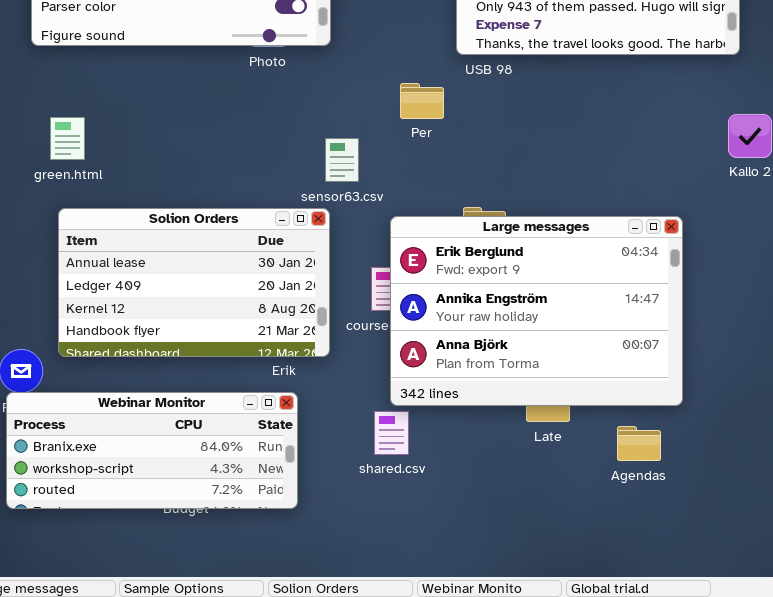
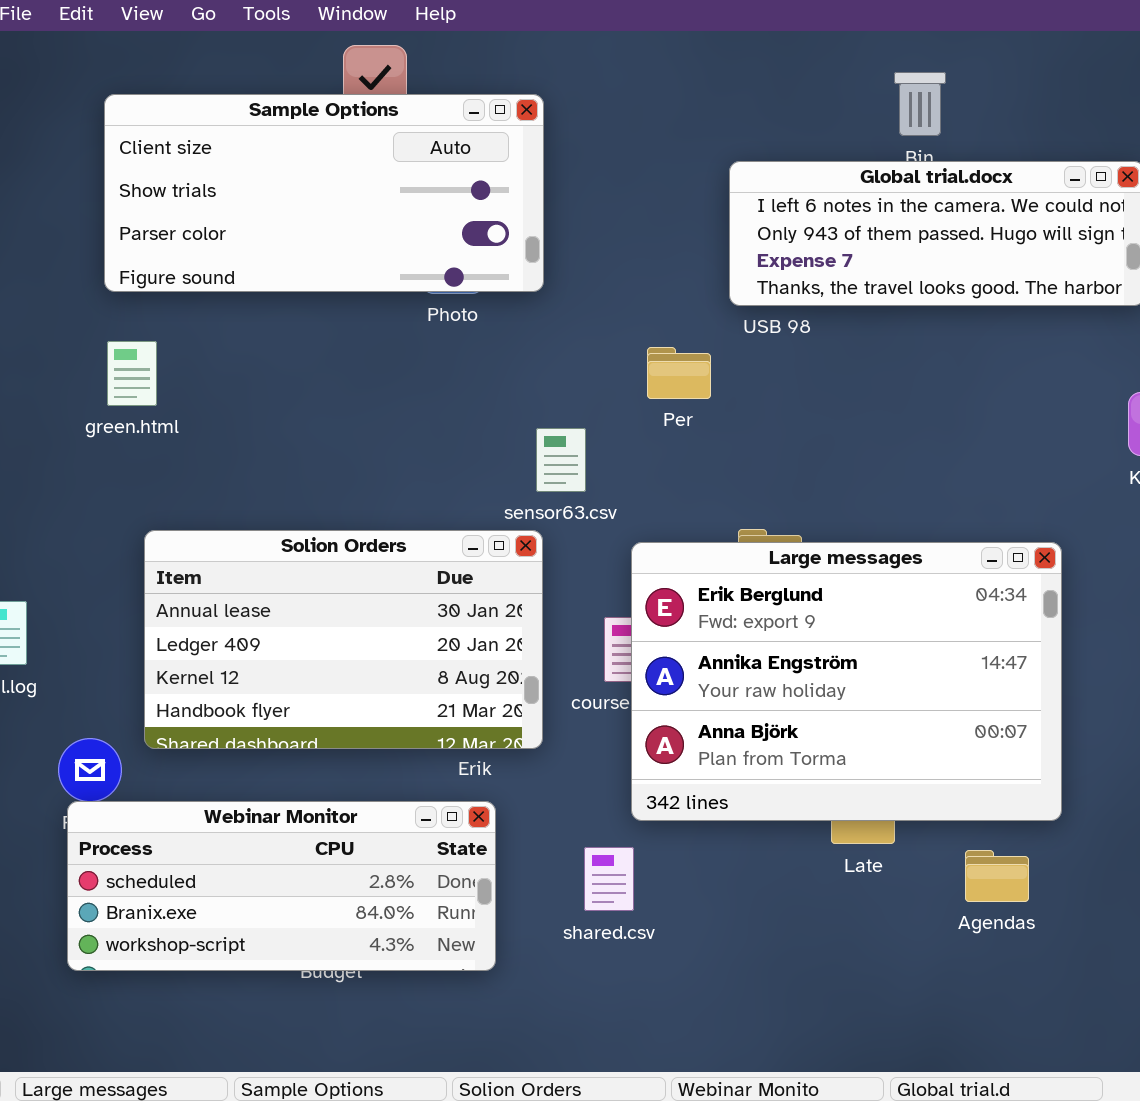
green.html: [50,117,85,160] -> [107,341,157,406], moved
Webinar Monitor: [6,392,298,509] -> [67,801,496,971], scrolled up 1 row
shared.csv: [374,411,409,455] -> [584,847,634,911], moved

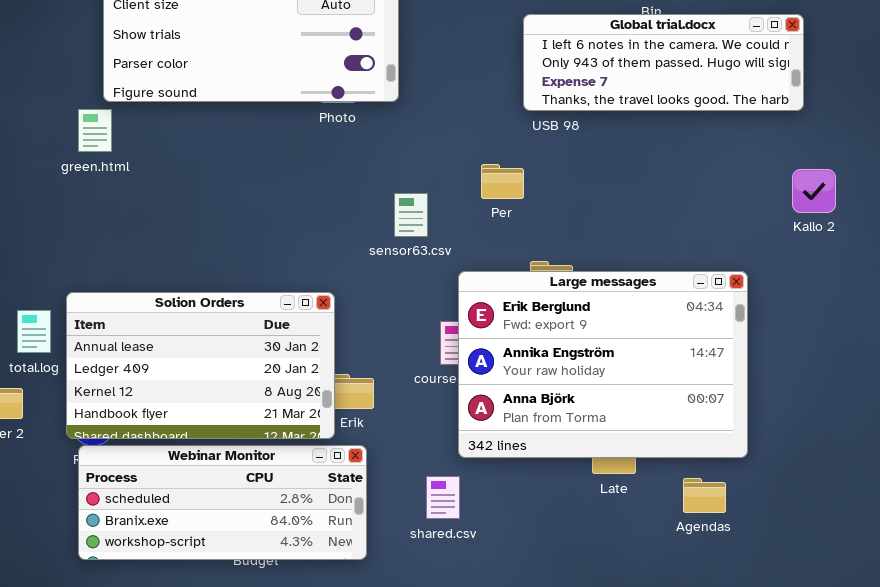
green.html: [107,341,157,406] -> [78,109,112,152], moved
Per: [647,347,711,399] -> [481,164,524,199], moved
Solion Orders: [144,530,543,749] -> [66,292,335,439], moved

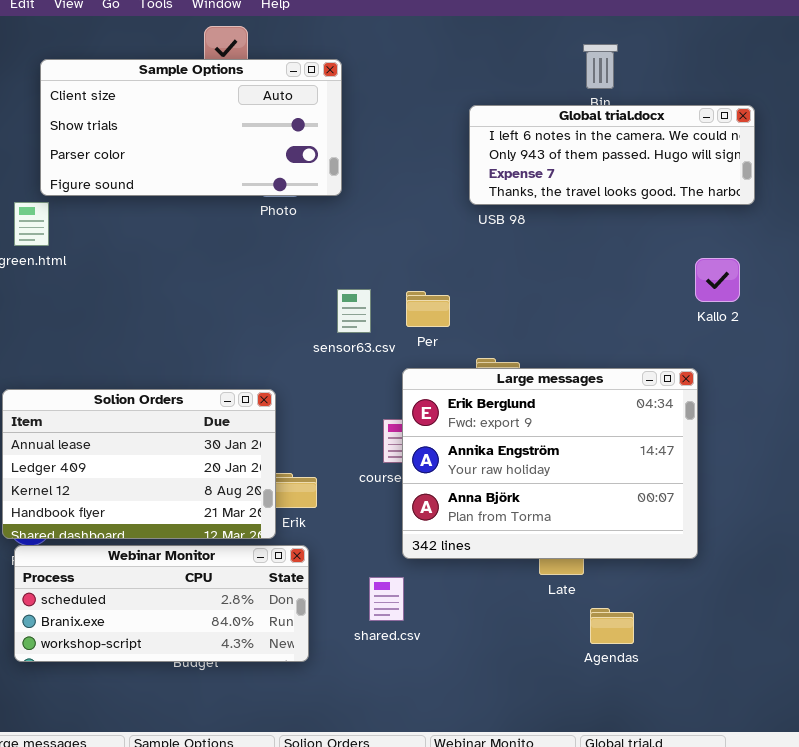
Per: [481,164,524,199] -> [406,291,450,327], moved
Kallo 2: [792,169,836,213] -> [695,258,740,302], moved
Agendas: [683,478,726,513] -> [590,608,634,644], moved

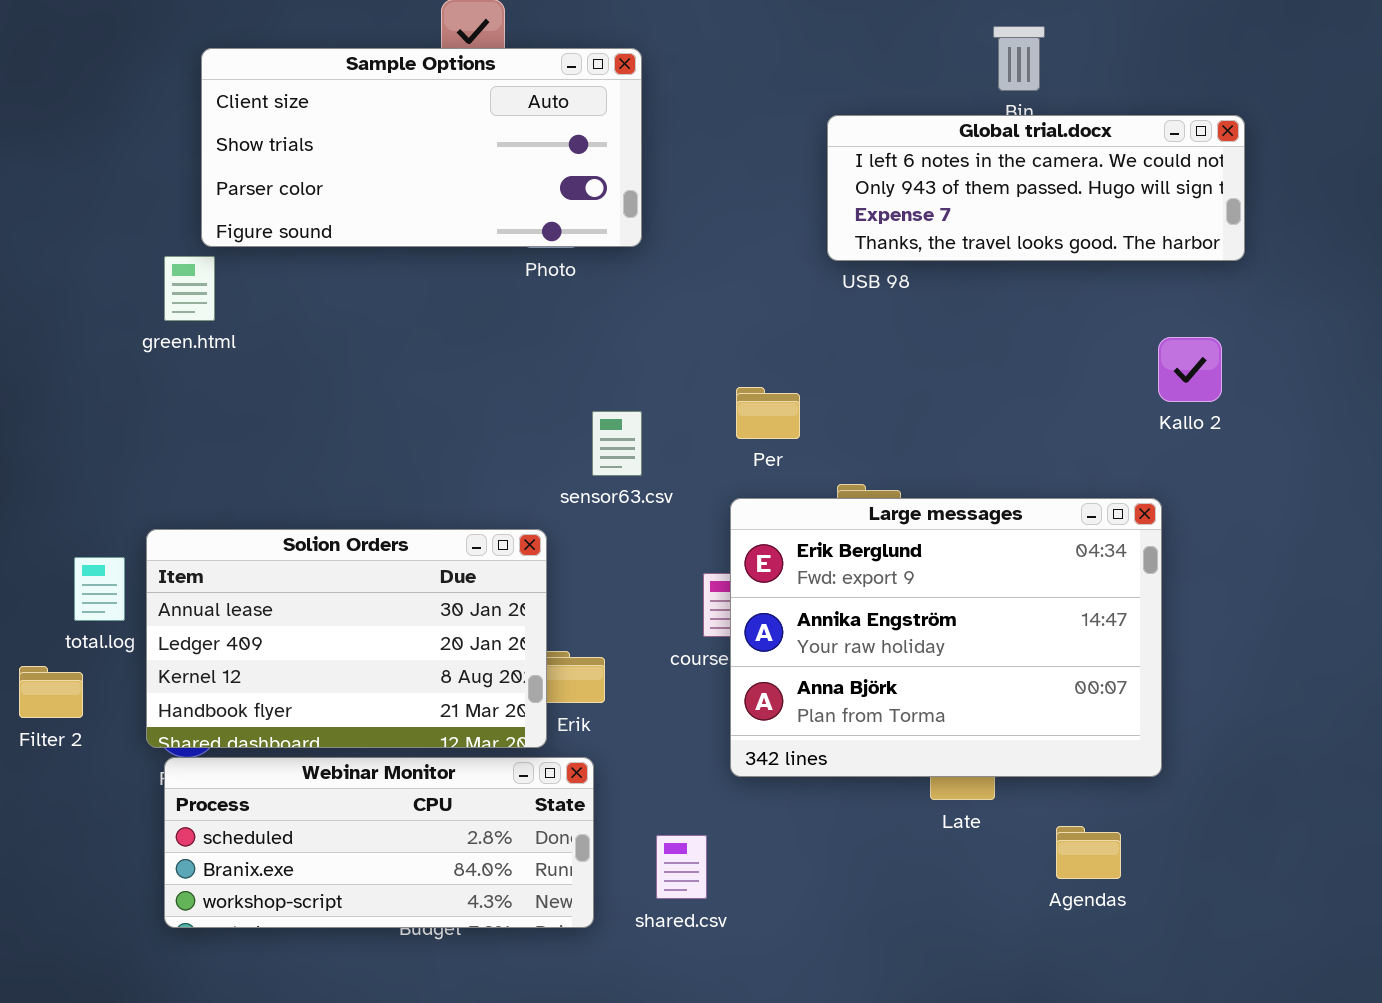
sensor63.csv: [337,289,371,333] -> [592,411,642,476], moved
shared.csv: [369,577,404,621] -> [656,835,707,899], moved
Agendas: [590,608,634,644] -> [1056,826,1121,879], moved

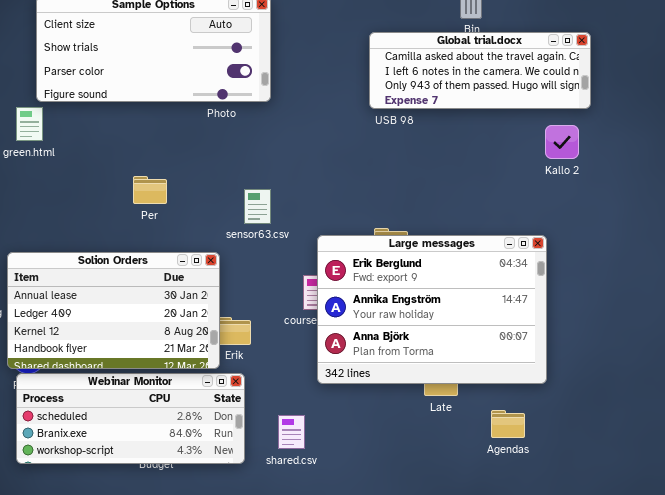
Global trial.docx: [827,115,1245,261] -> [369,32,591,109], scrolled up 1 row
Kallo 2: [1158,337,1222,402] -> [545,125,579,159], moved
Per: [736,387,800,439] -> [133,176,167,204], moved

